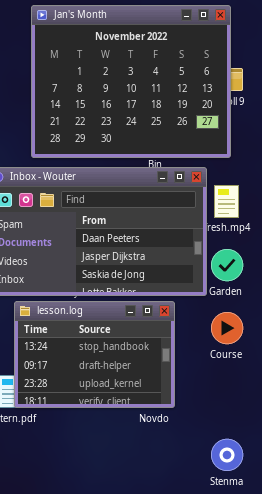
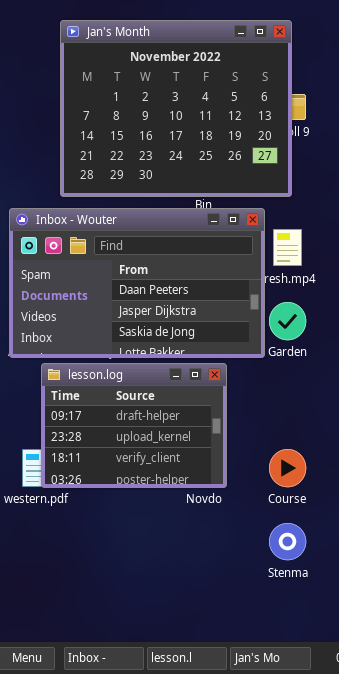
lesson.log: [14,301,175,408] -> [41,363,227,488], scrolled down 1 row
Course: [211,312,243,344] -> [269,449,306,487], moved

